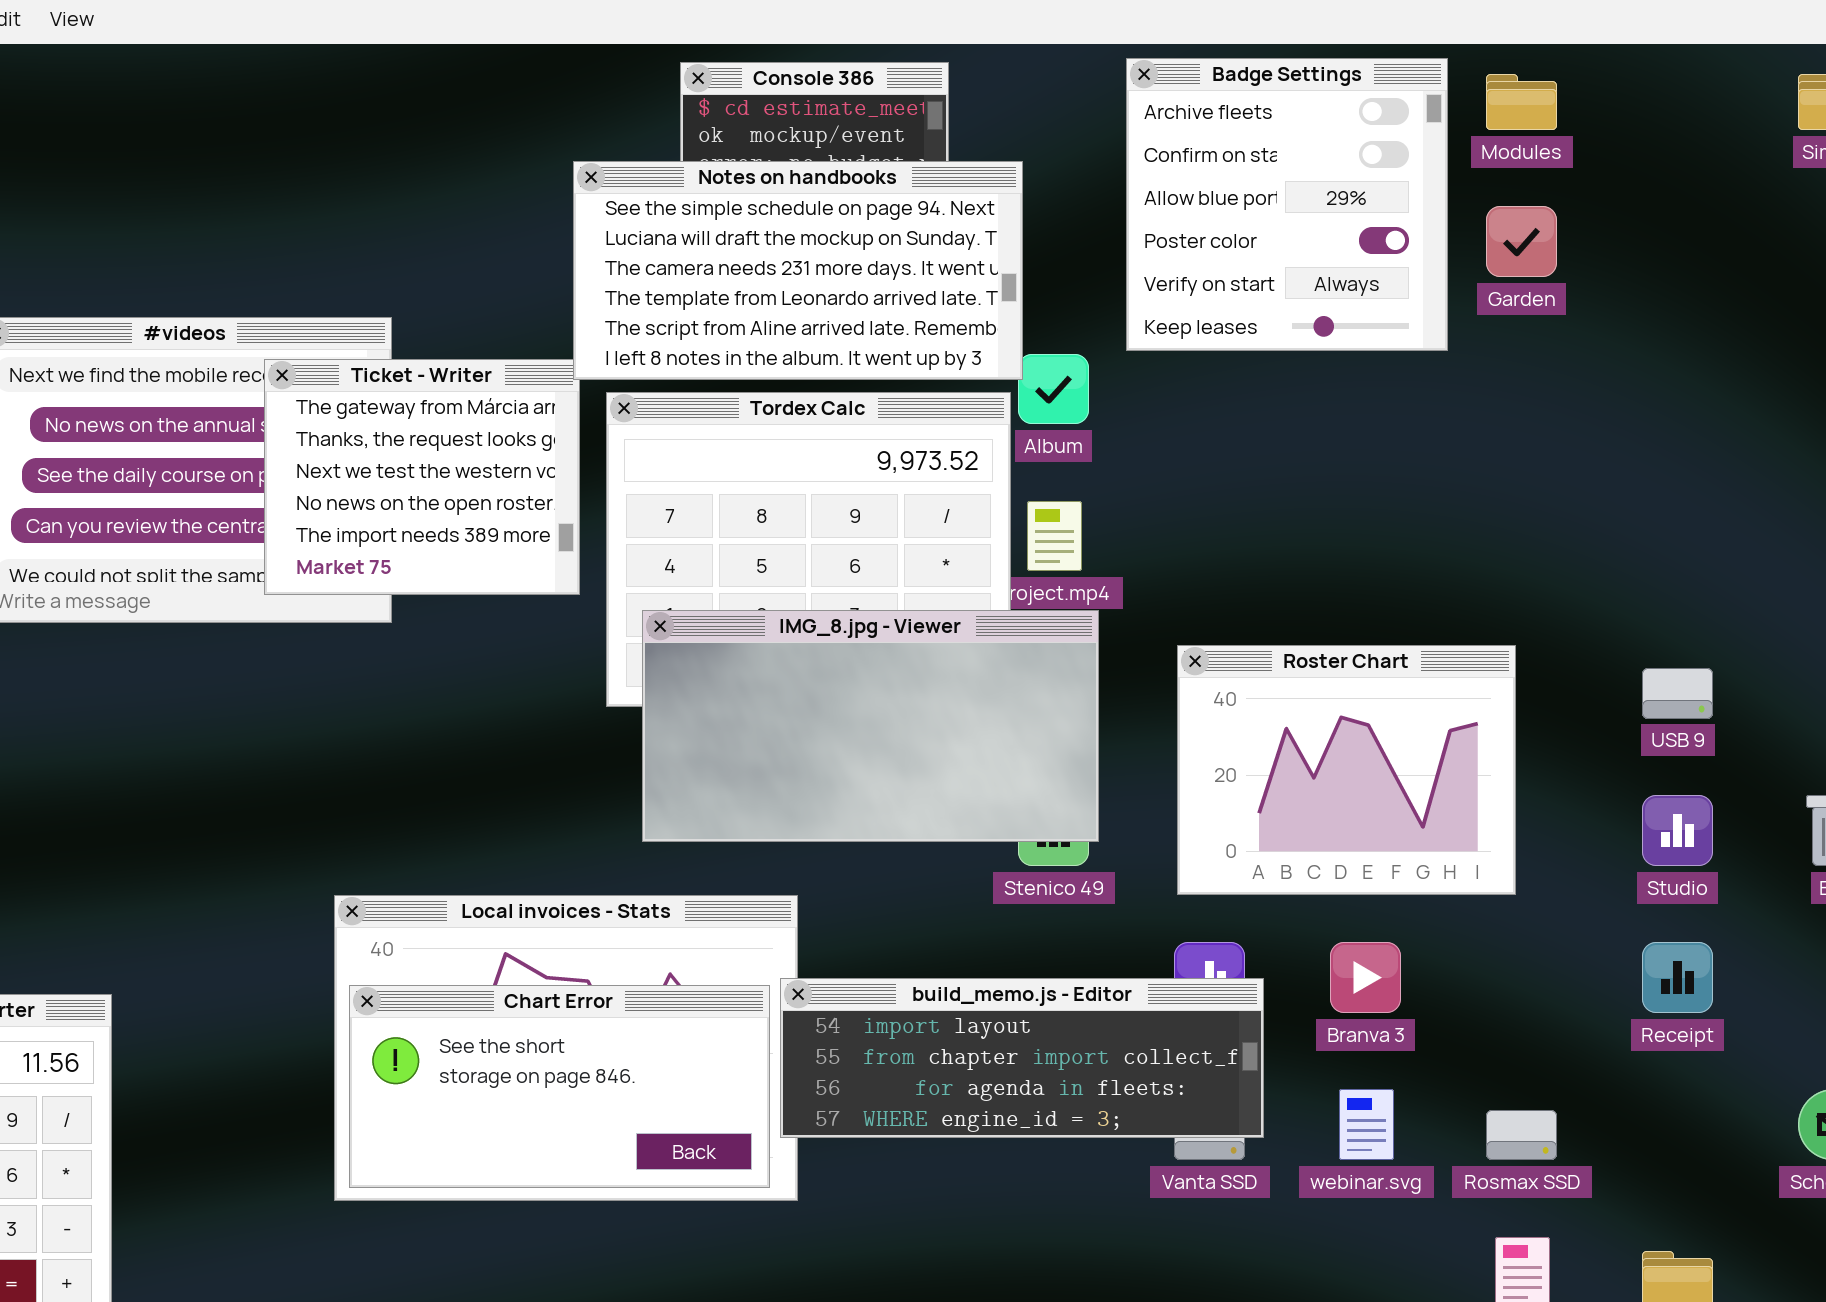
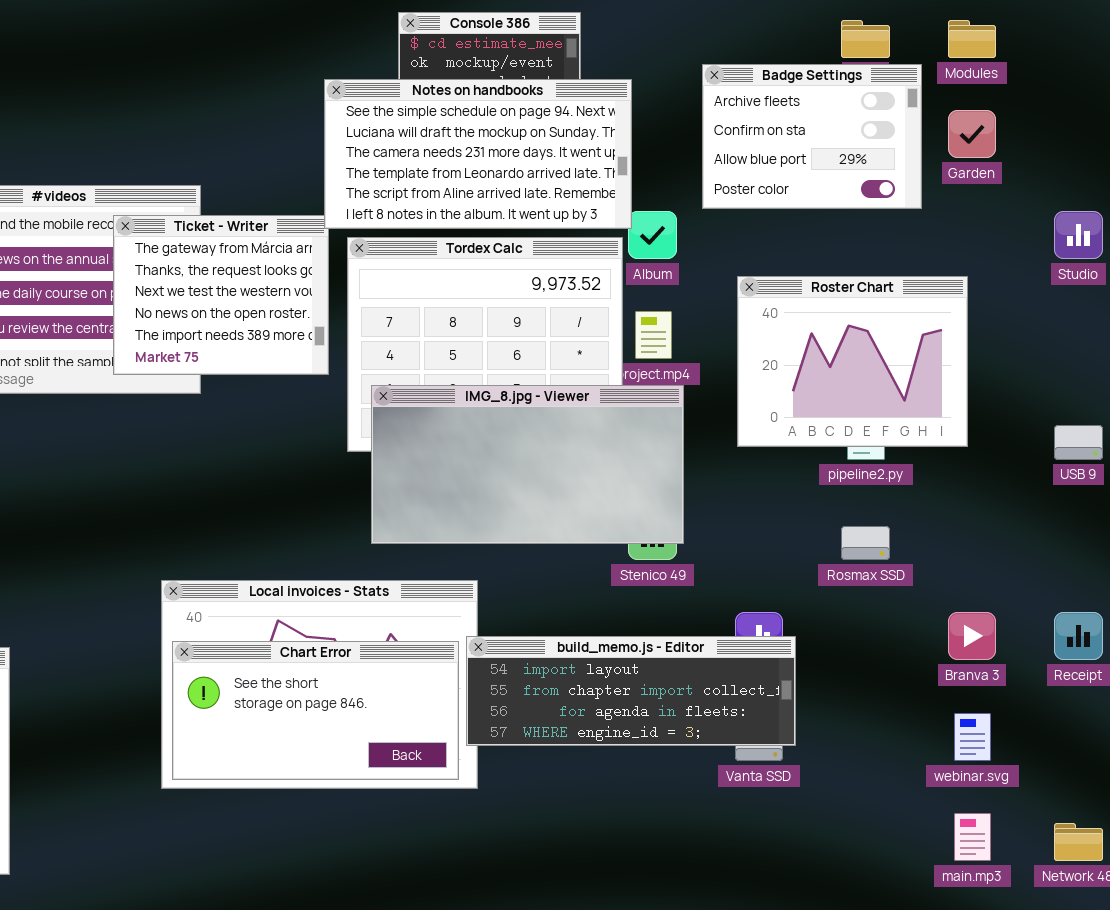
Badge Settings: [1126,58,1448,351] -> [702,64,922,209], resized
Roster Chart: [1177,645,1516,895] -> [737,276,968,447], moved
Studio: [1642,795,1713,866] -> [1054,211,1103,259], moved
Branva 3: [1330,942,1401,1013] -> [948,612,996,660], moved
webinar.svg: [1339,1089,1394,1160] -> [954,713,991,761], moved
Rosmax SSD: [1486,1110,1557,1160] -> [841,526,890,560], moved

